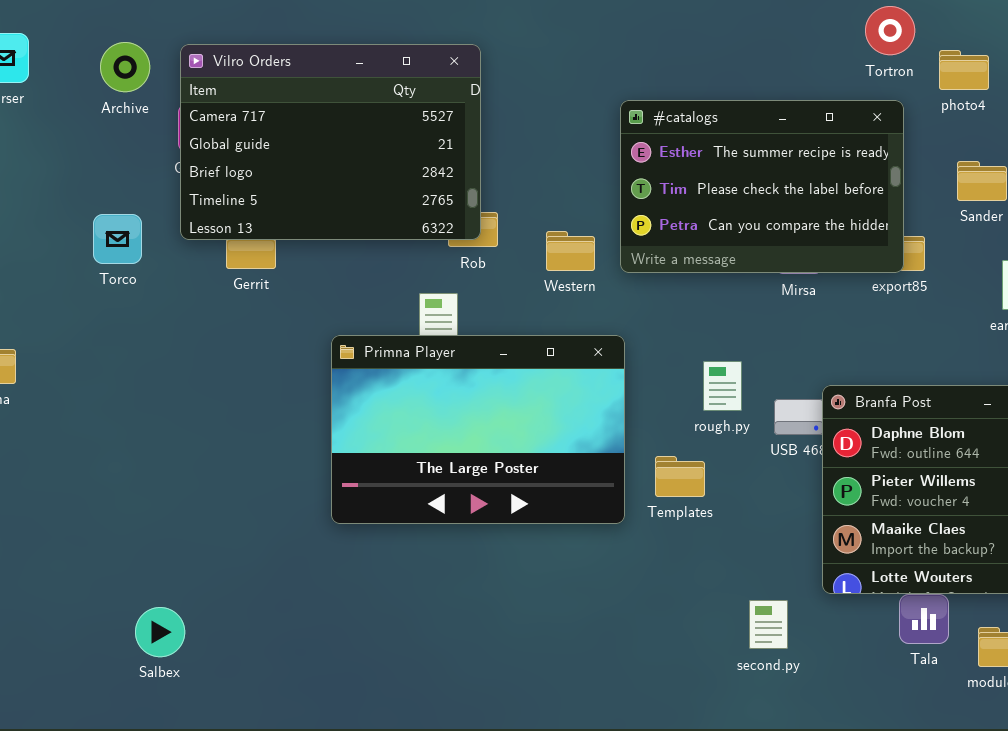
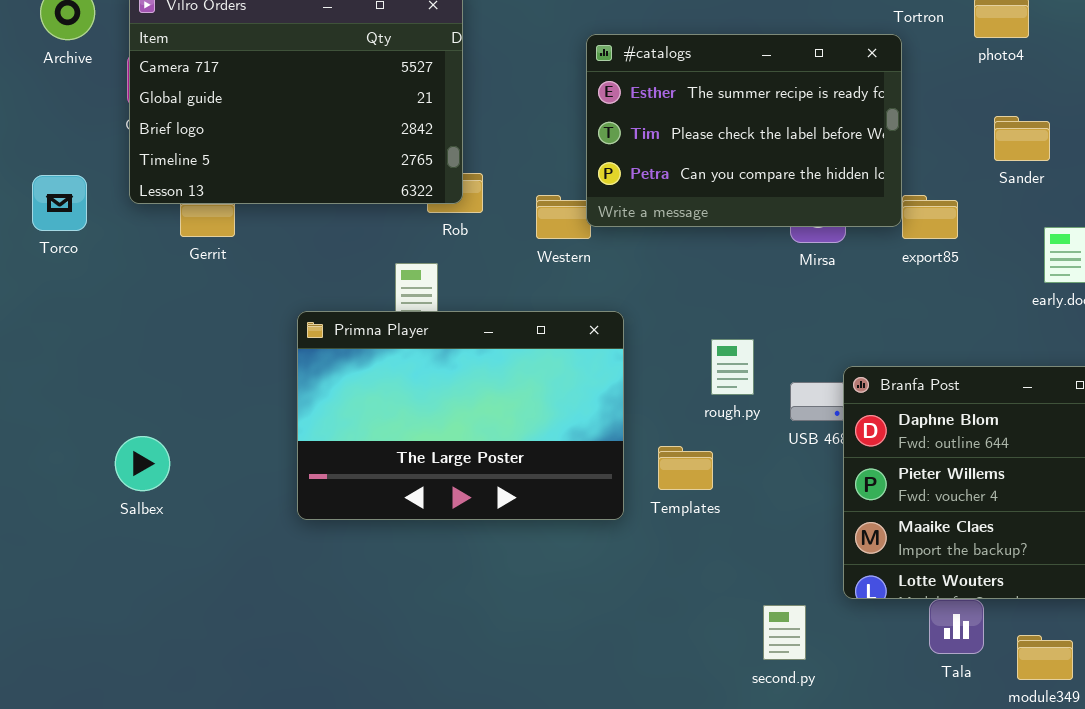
#catalogs: [620,100,904,273] -> [586,34,902,227], moved
Salbex: [135,607,185,657] -> [115,436,170,491], moved

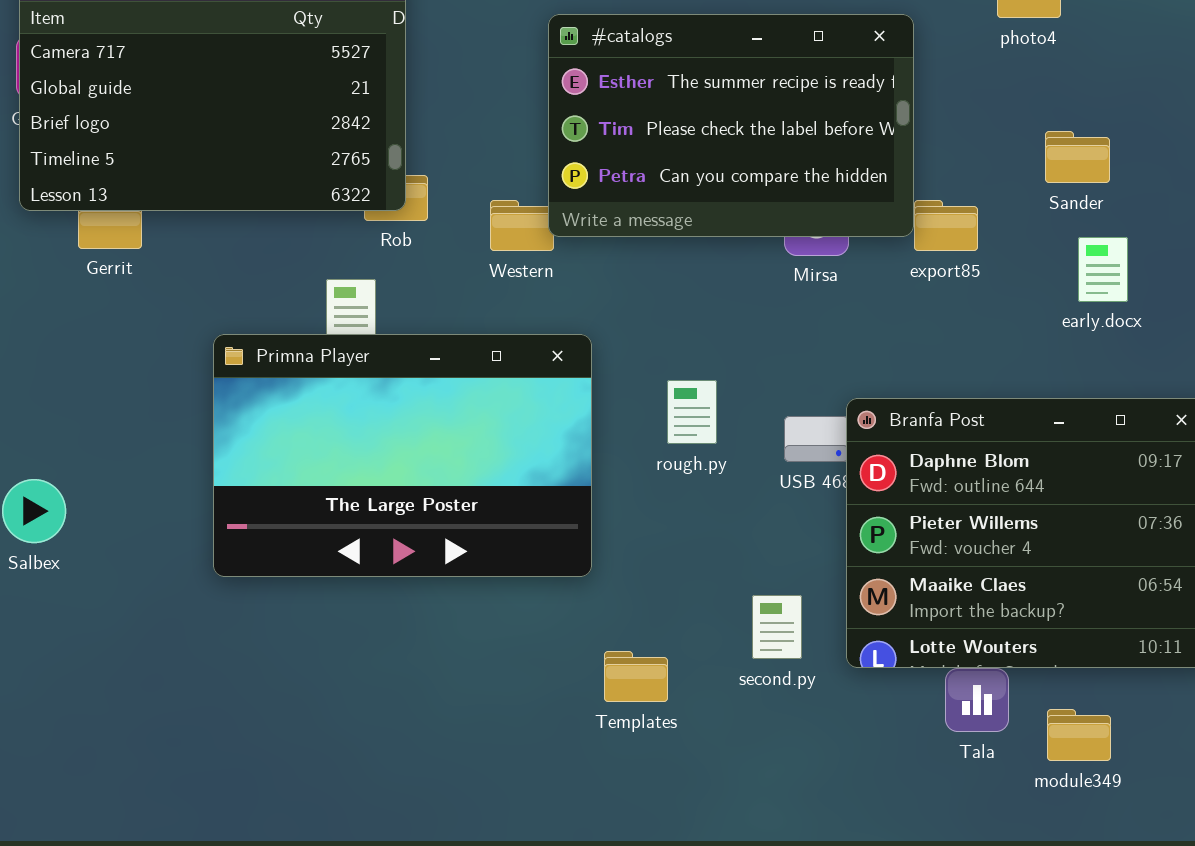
Sander: [994,116,1050,161] -> [1045,131,1110,183], moved
rough.py: [711,339,754,395] -> [667,380,717,444], moved
Templates: [658,446,713,490] -> [604,651,668,702], moved
second.py: [763,605,806,660] -> [752,595,802,659], moved

